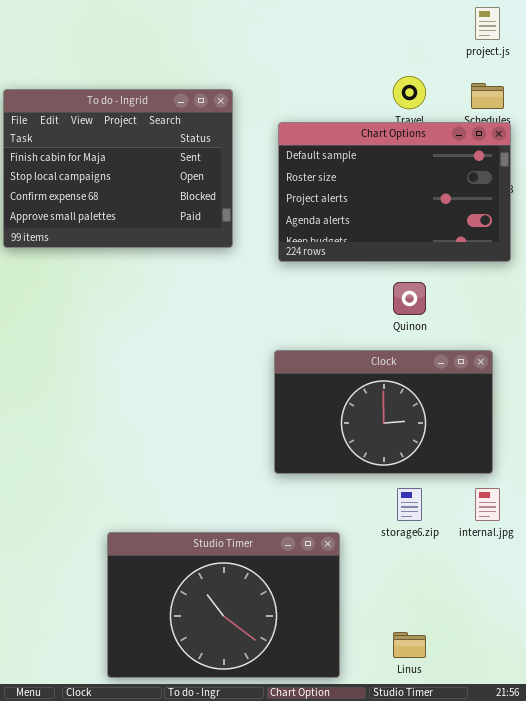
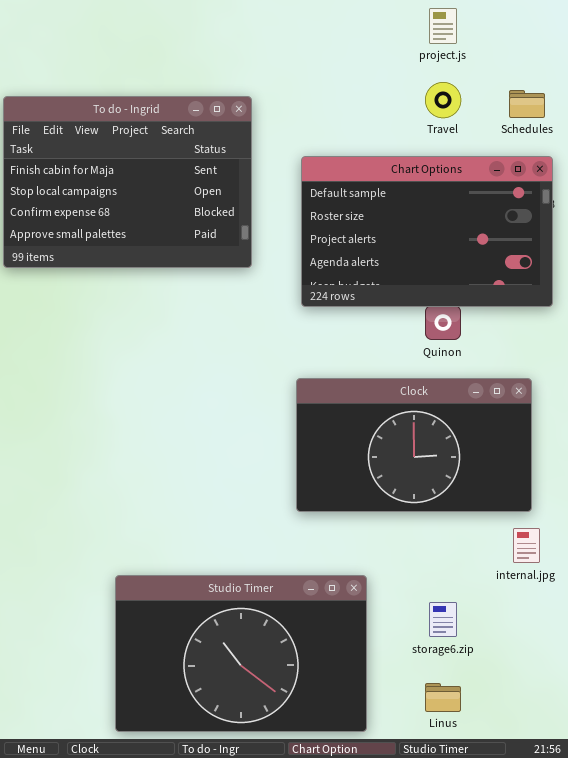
project.js: [475,7,500,40] -> [429,8,457,44], moved
Chart Options: [278,122,511,262] -> [301,156,553,307], moved
storage6.zip: [397,488,422,521] -> [429,602,457,637], moved

